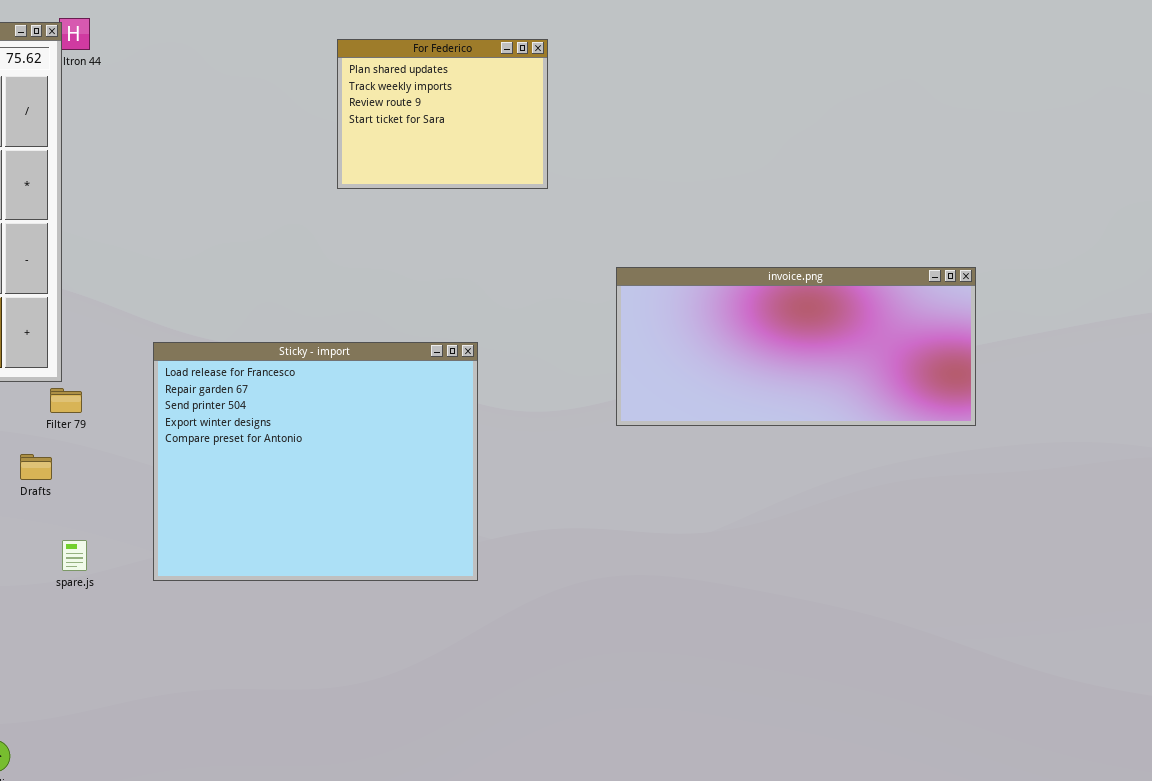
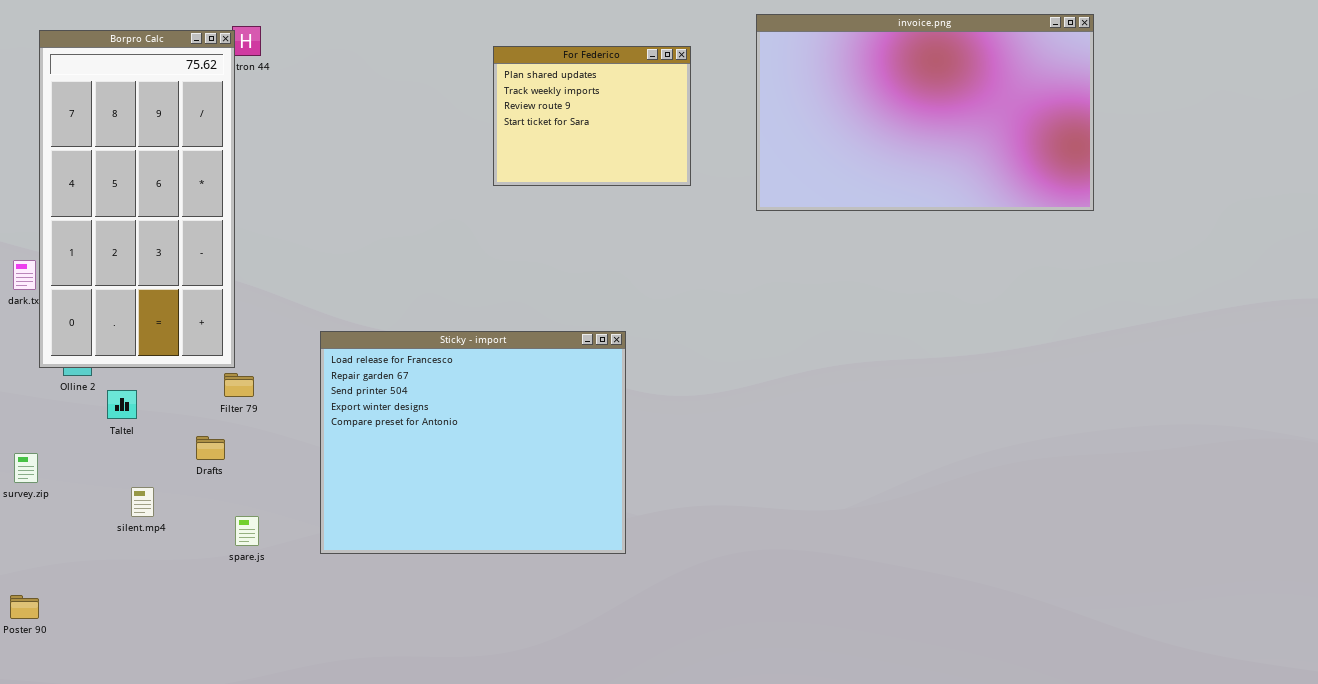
invoice.png: [616,267,976,426] -> [756,14,1094,211], moved, resized

